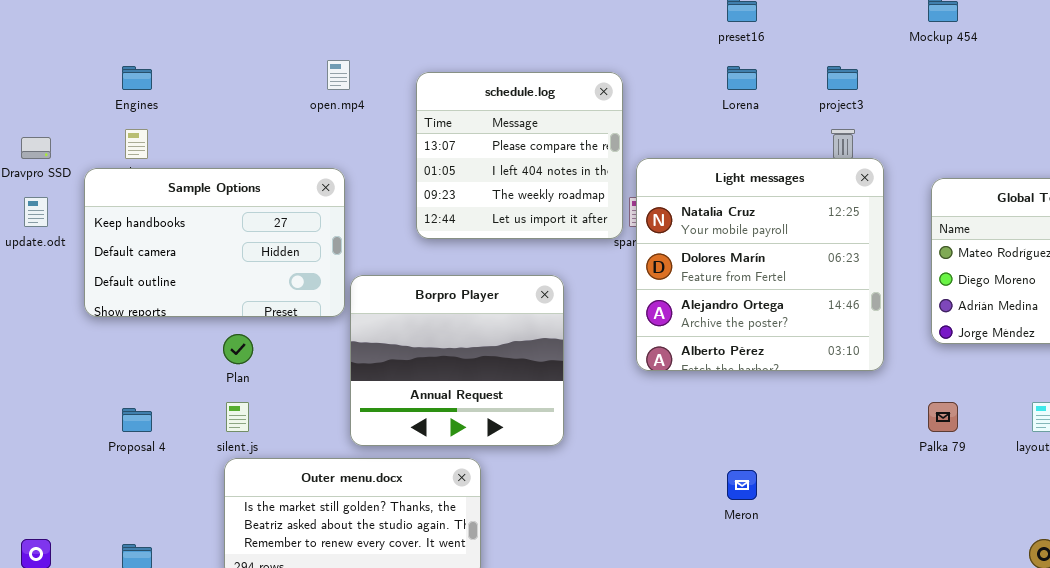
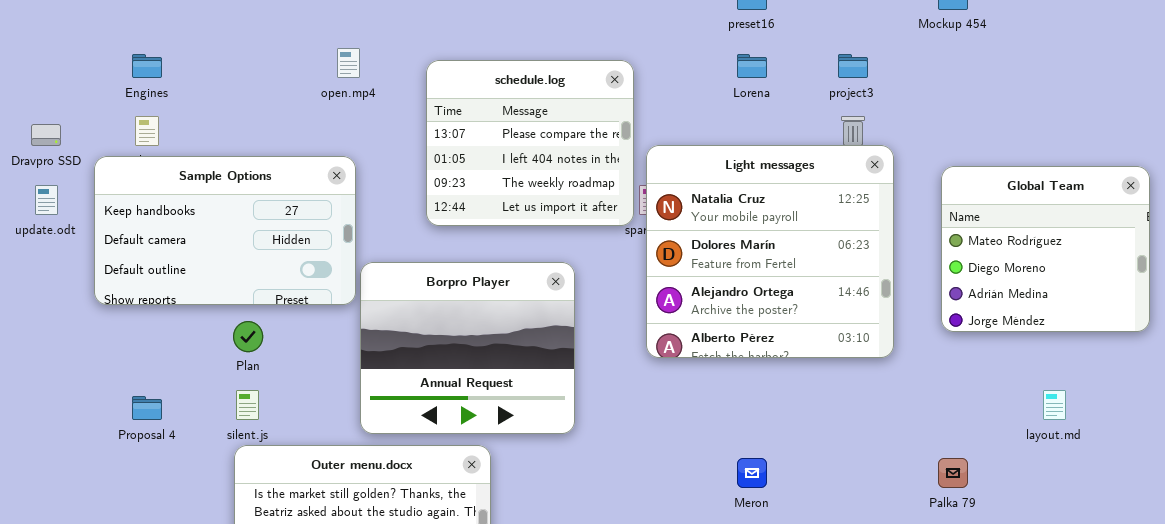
Palka 79: [928,402,958,432] -> [938,458,968,488], moved

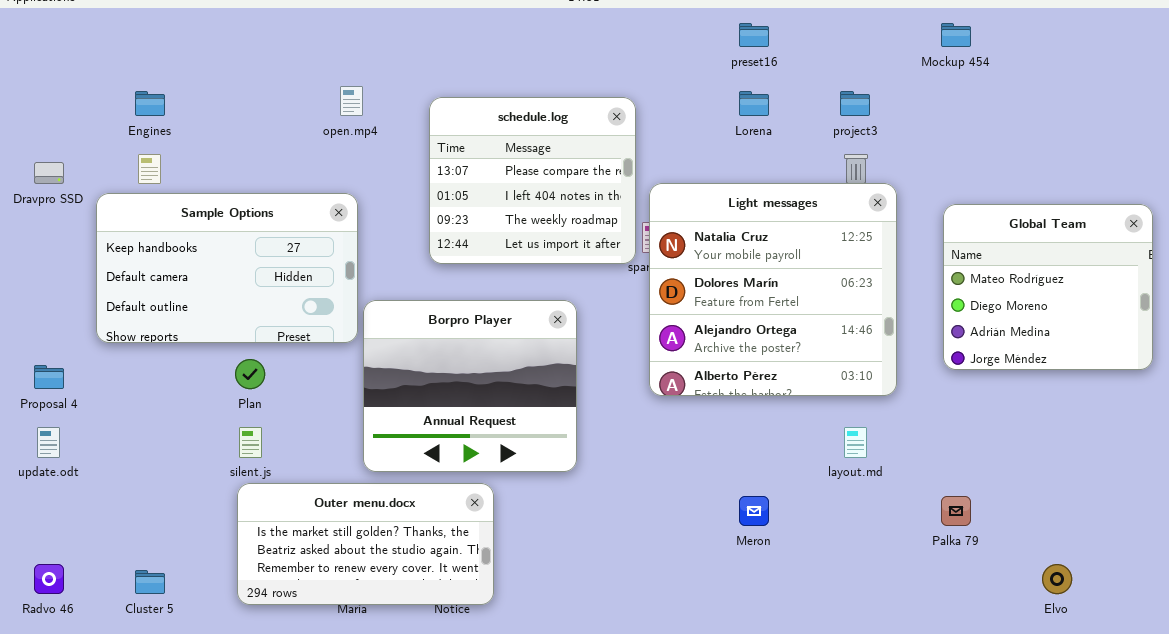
update.odt: [35,185,58,215] -> [37,427,60,458], moved
layout.md: [1043,390,1066,420] -> [844,427,867,458], moved
Proposal 4: [132,396,162,420] -> [34,365,64,389], moved

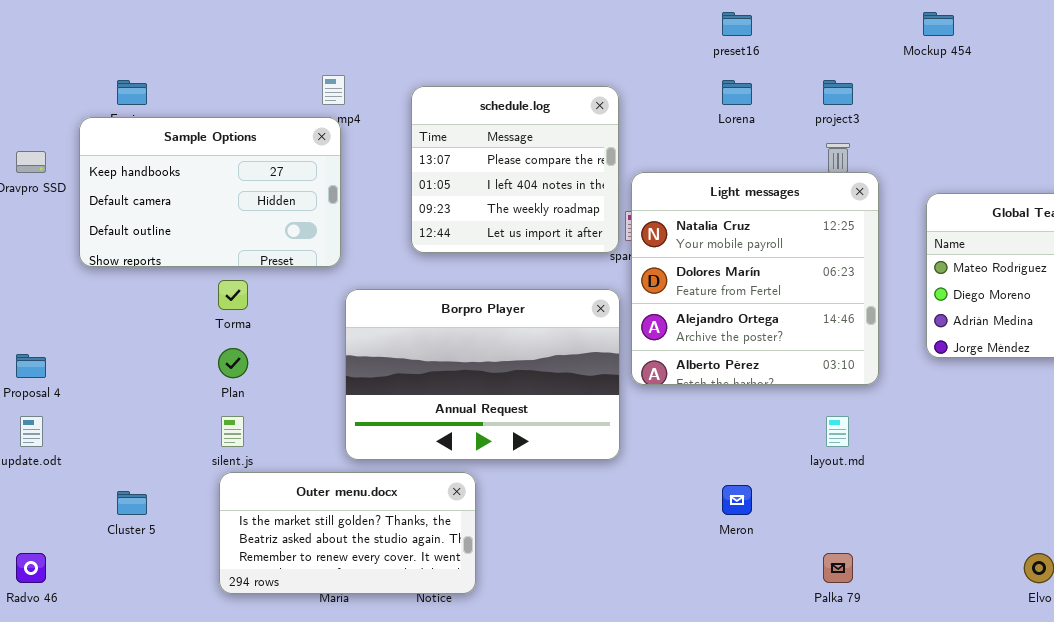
Sample Options: [96,193,358,343] -> [79,117,341,267], moved
Borpro Player: [363,300,577,472] -> [345,289,620,460], resized
Palka 79: [941,496,971,526] -> [823,553,853,583], moved
Cluster 5: [135,570,165,594] -> [117,491,147,515], moved

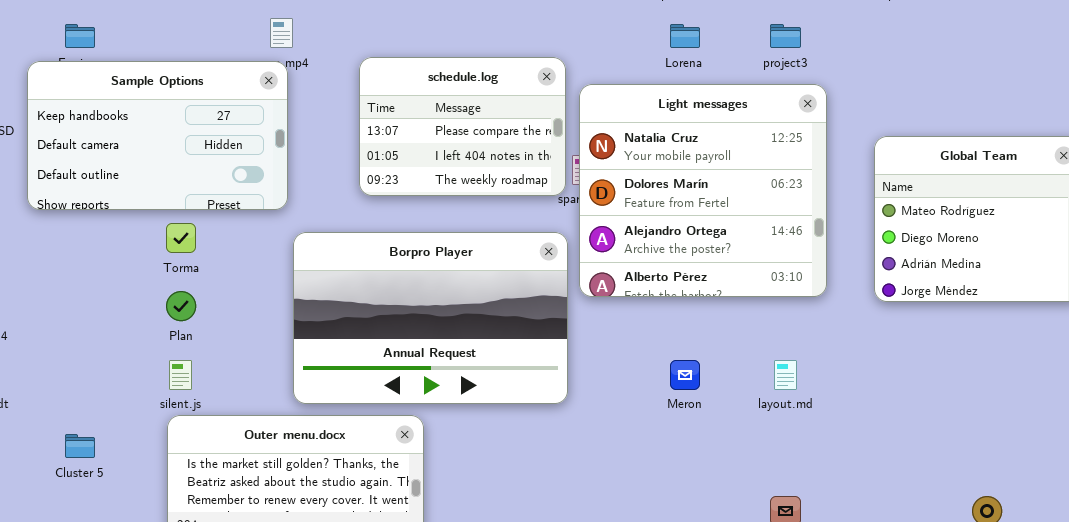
schedule.log: [411,86,619,253] -> [359,57,566,196], resized
Light messages: [631,172,879,385] -> [579,84,827,297], moved
Meron: [722,485,752,515] -> [670,360,700,390], moved

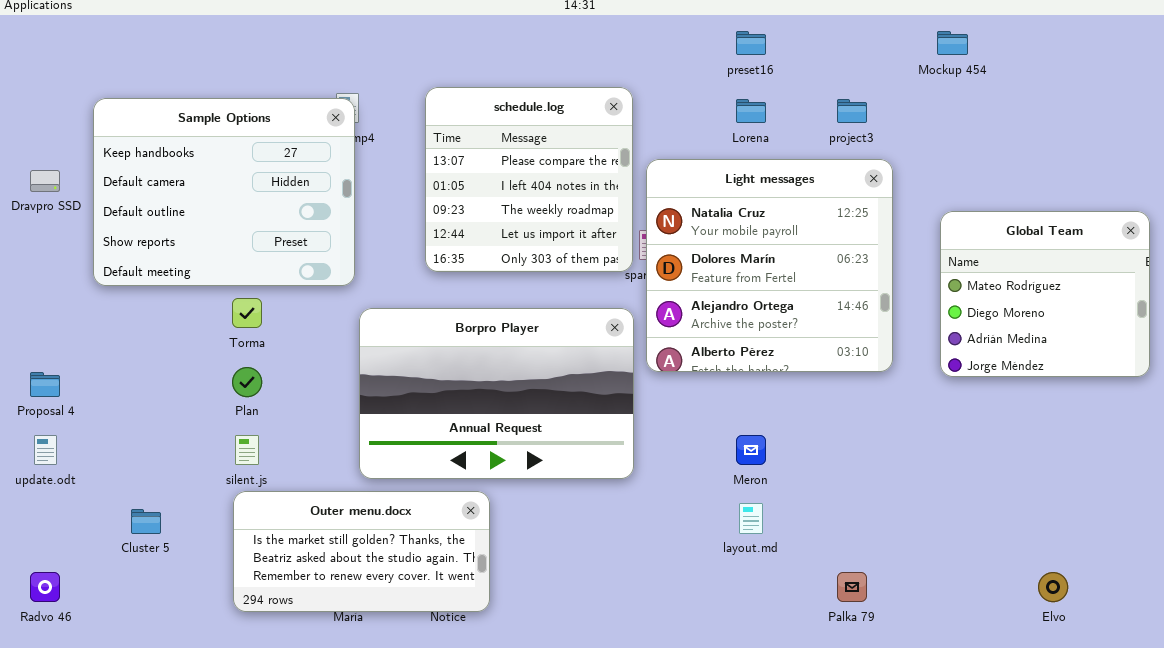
schedule.log: [359,57,566,196] -> [425,87,633,272], resized
Sample Options: [27,61,288,210] -> [93,98,355,286], resized
layout.md: [774,360,797,390] -> [739,503,763,534], moved

